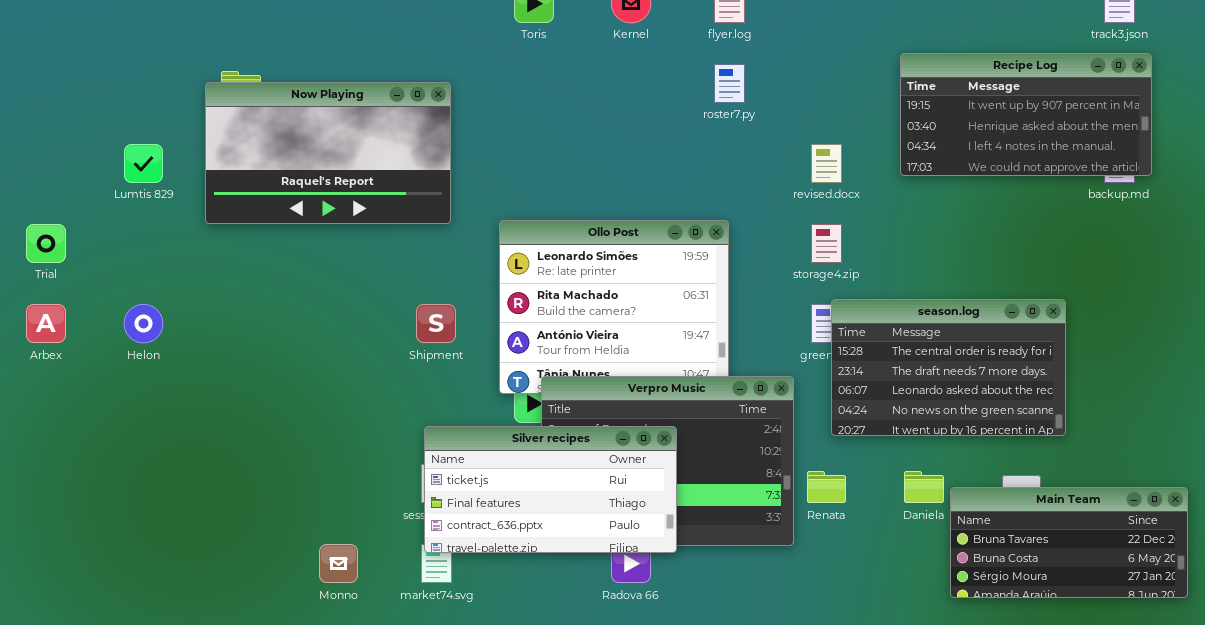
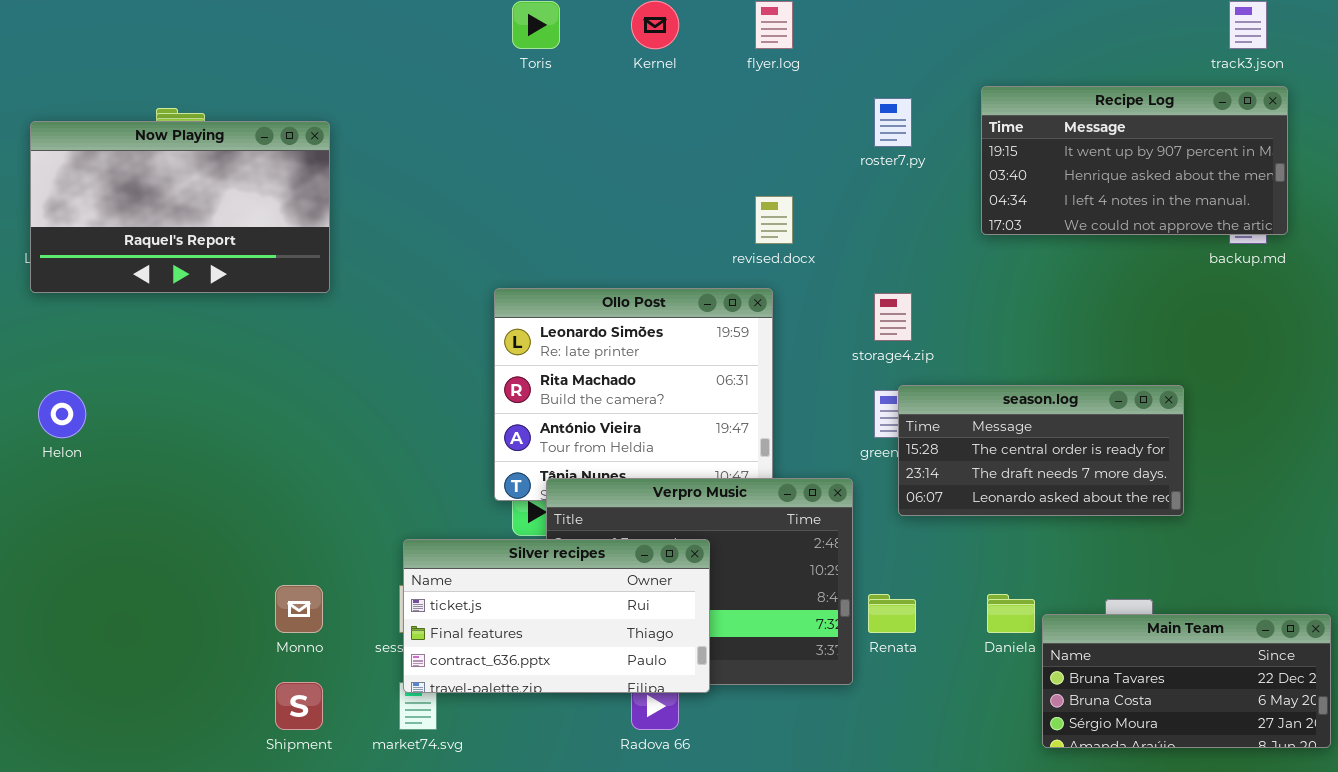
roster7.py: [714,64,745,103] -> [874,98,912,147], moved
Now Playing: [205,82,451,224] -> [30,121,330,293], moved
revised.docx: [811,144,842,183] -> [755,196,793,244], moved
season.log: [831,299,1066,436] -> [898,385,1184,516], resized
Shipment: [416,304,456,343] -> [275,682,323,730], moved
Monno: [319,544,358,583] -> [275,585,323,633], moved

